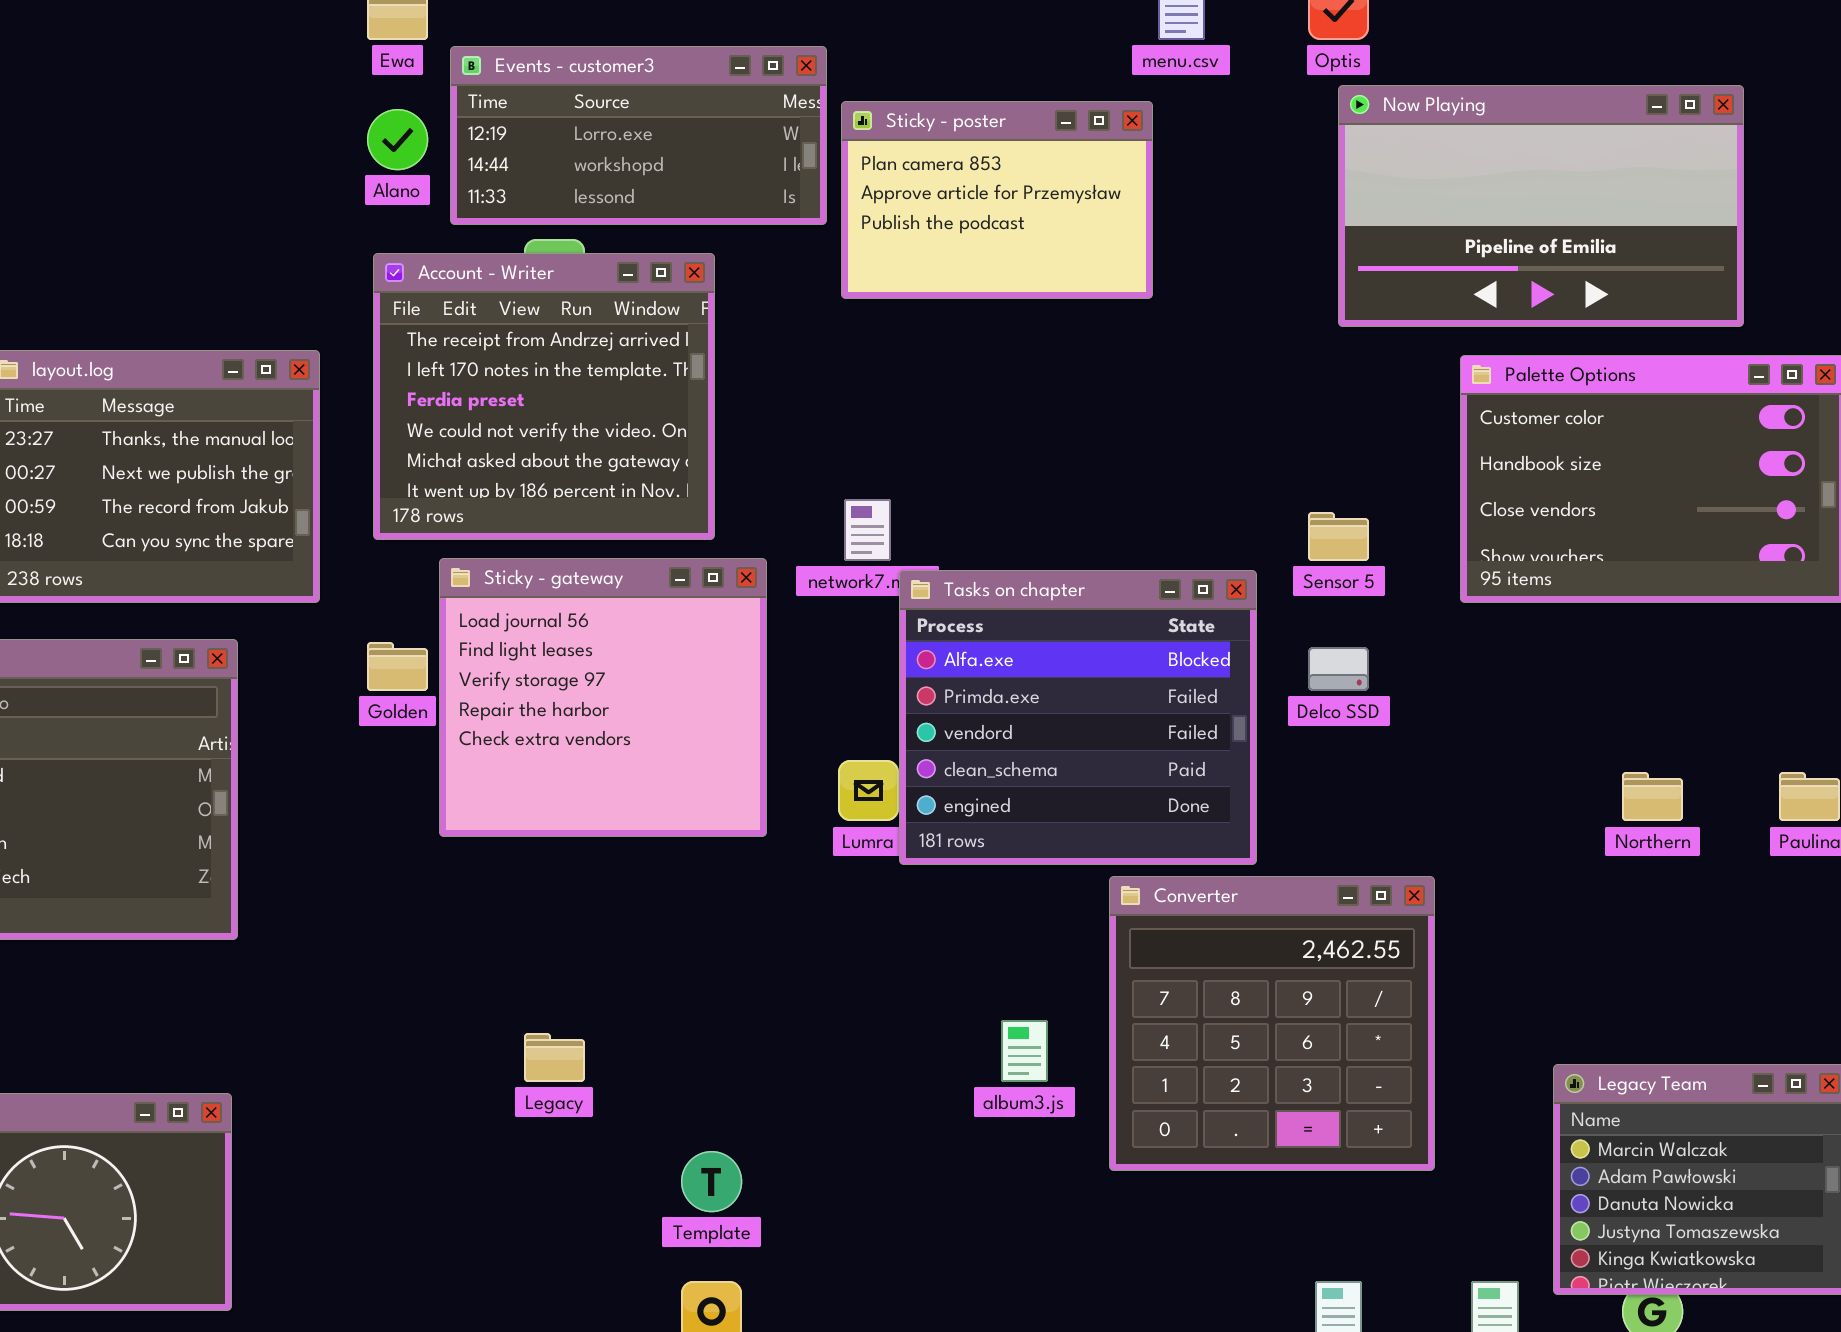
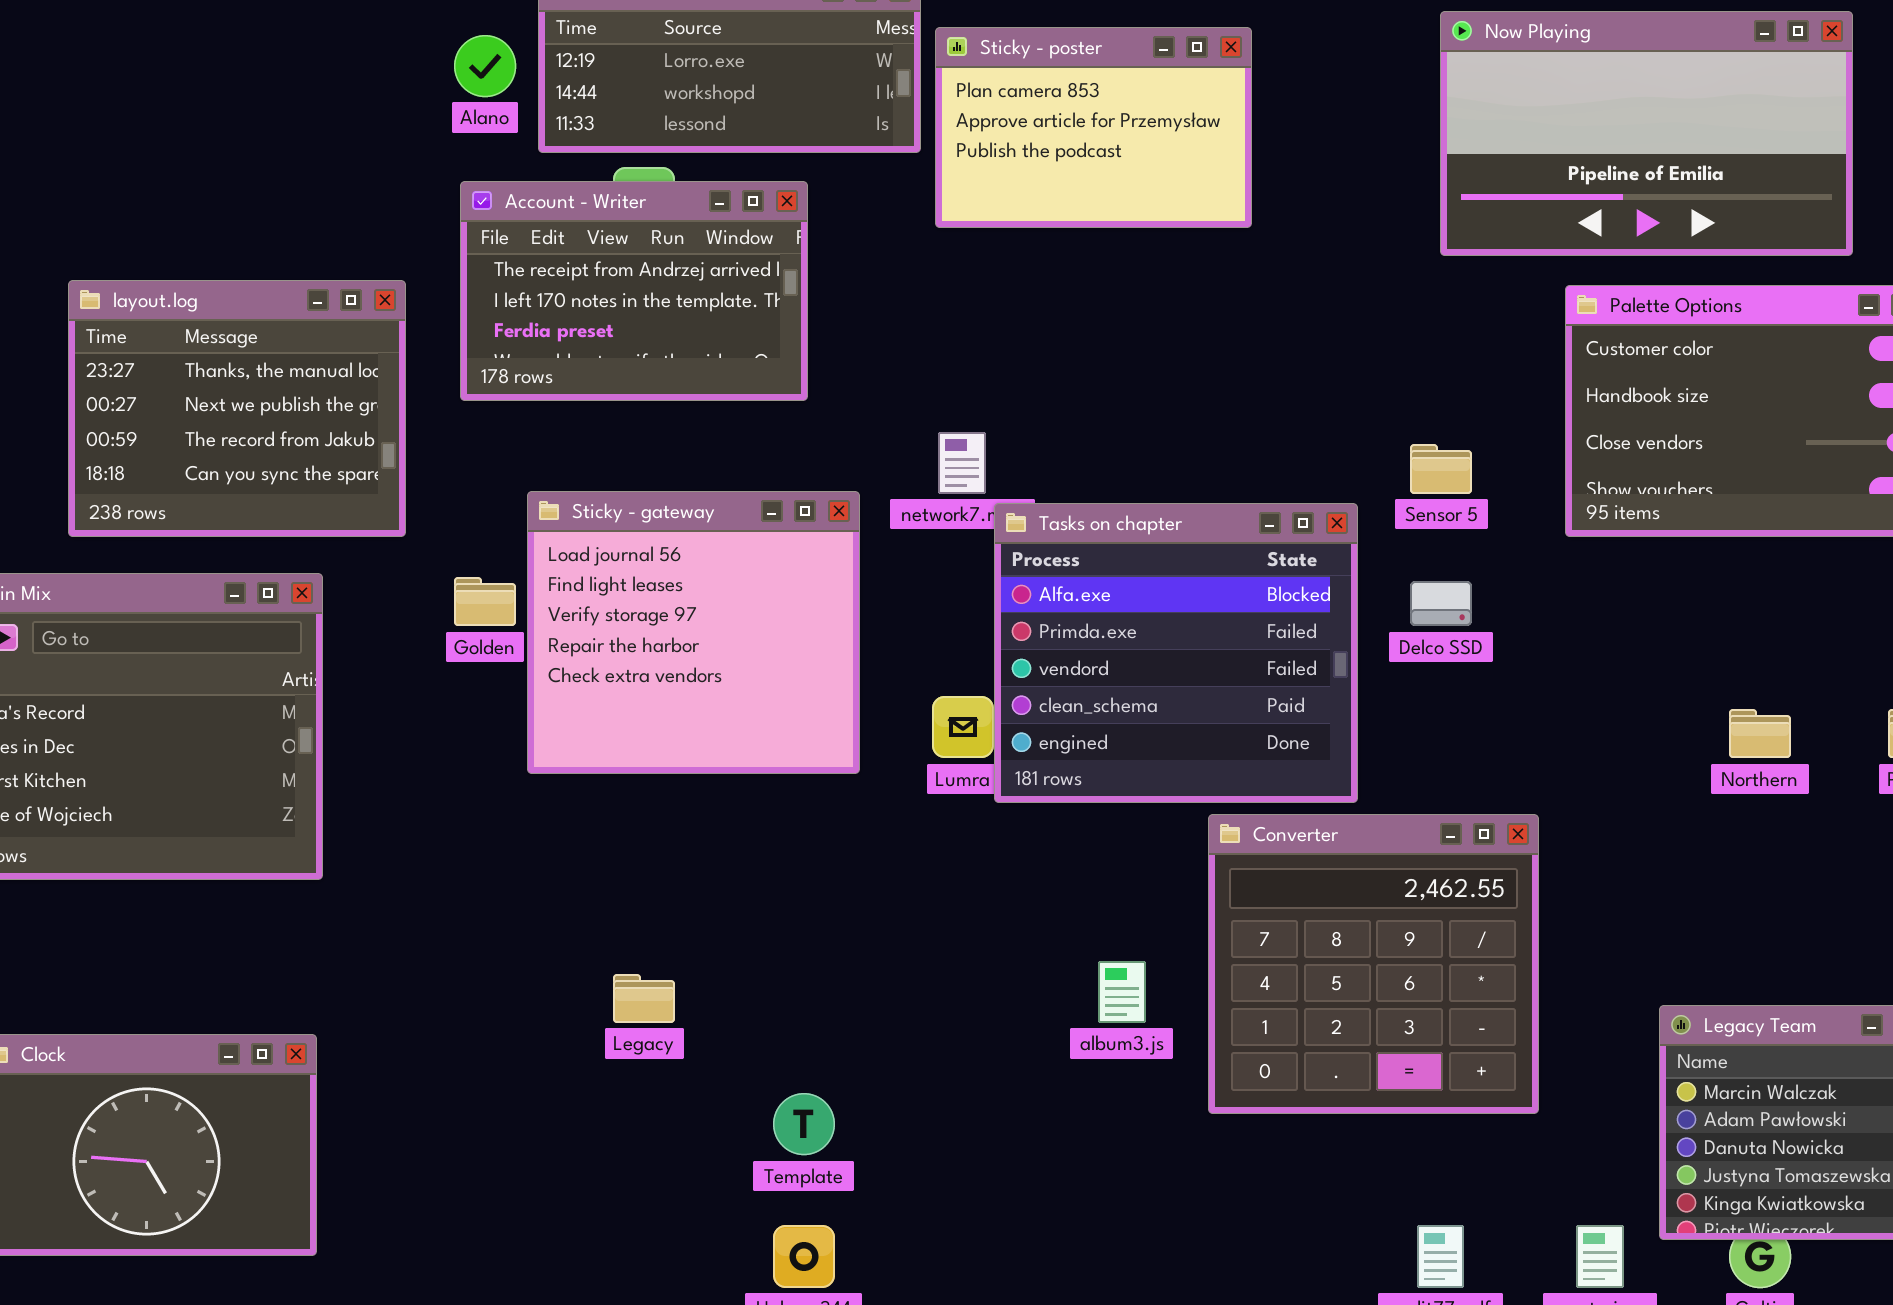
Account - Writer: [373,253,715,540] -> [460,181,808,401], resized

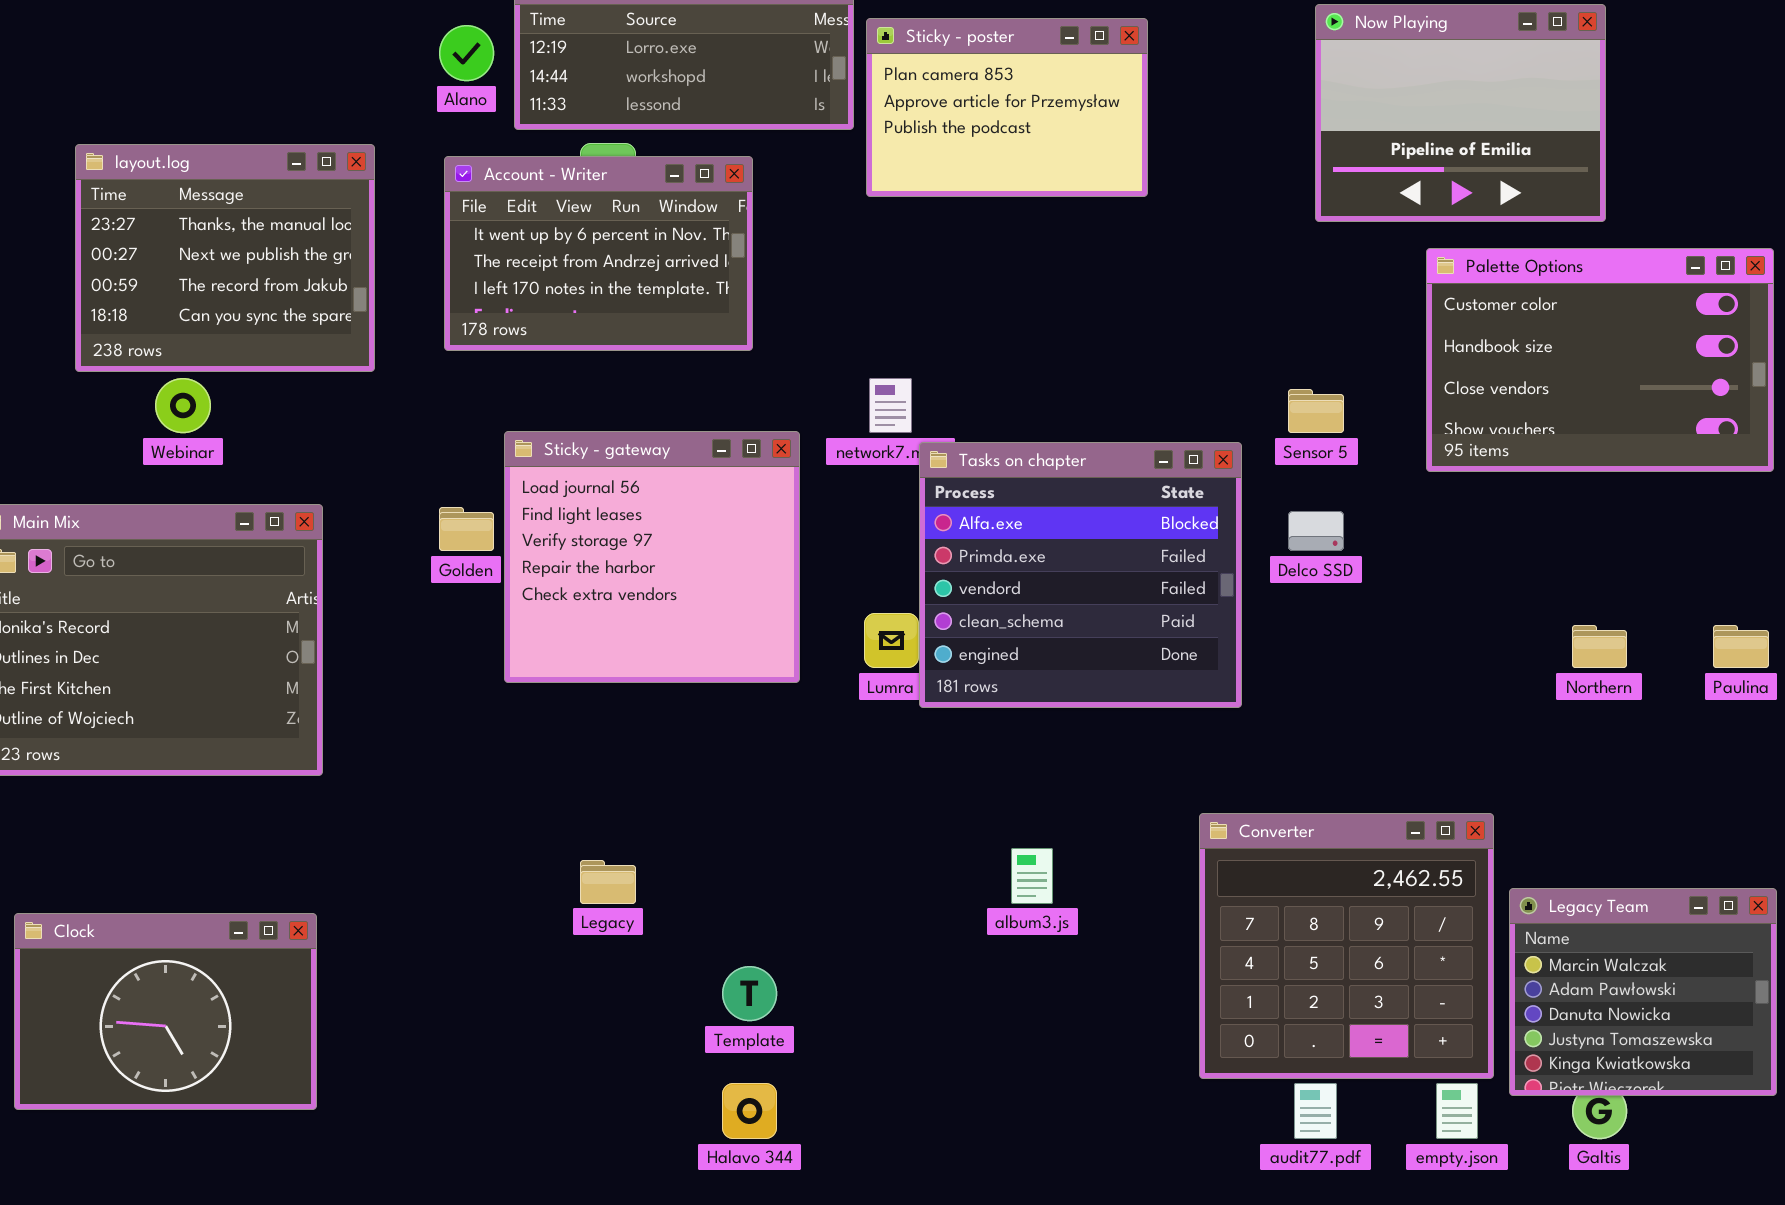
Now Playing: [1440,11,1853,256] -> [1315,4,1606,222], resized
Account - Writer: [460,181,808,401] -> [444,156,753,351], scrolled up 1 row
layout.log: [68,280,406,537] -> [75,144,375,372], moved
Converter: [1208,814,1539,1114] -> [1199,813,1494,1079], moved

